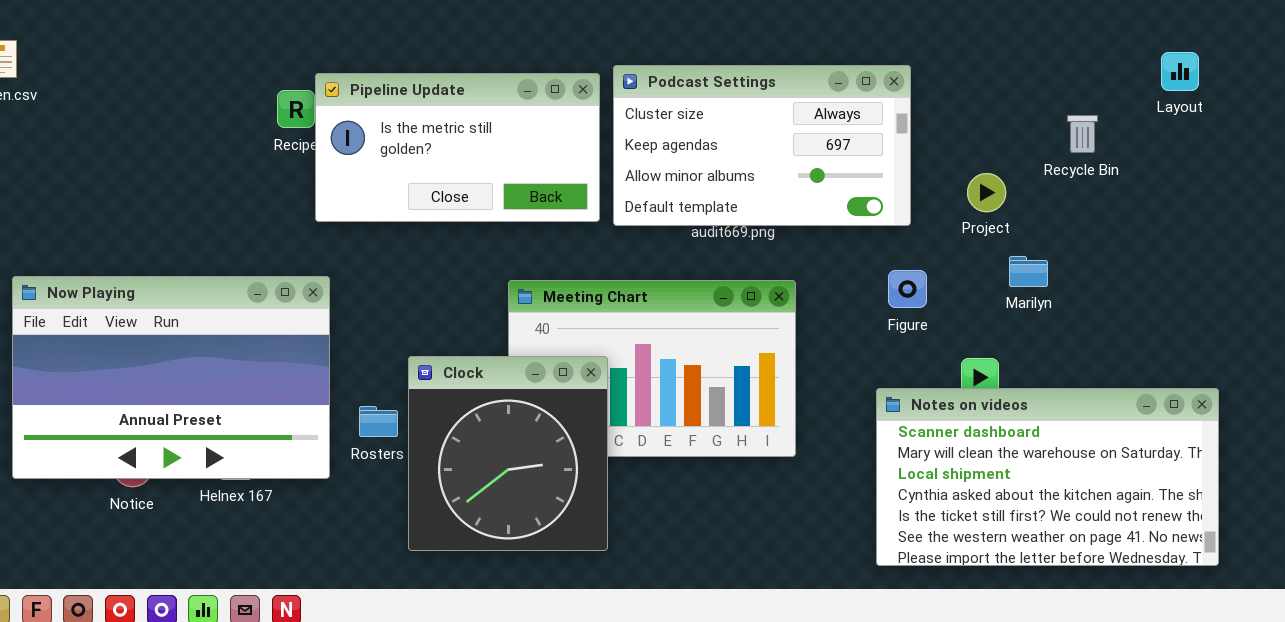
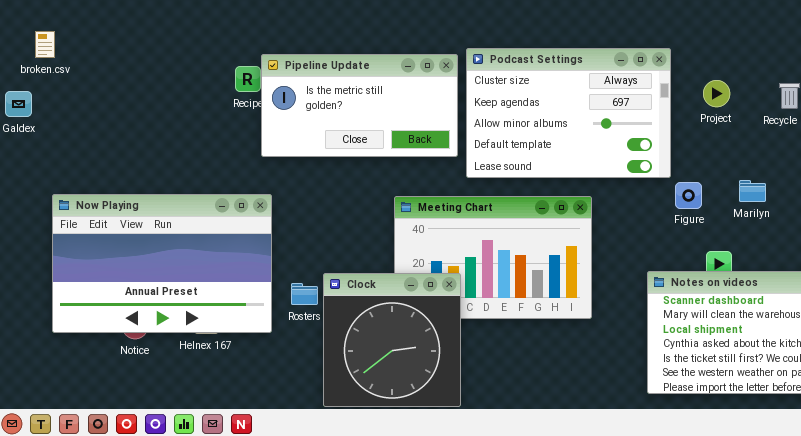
Podcast Settings: [613,65,911,226] -> [466,48,671,178], resized
Project: [967,173,1006,212] -> [703,80,730,107], moved
Figure: [888,270,927,308] -> [675,182,702,209], moved
Clock: [408,356,608,551] -> [323,273,461,407], moved

